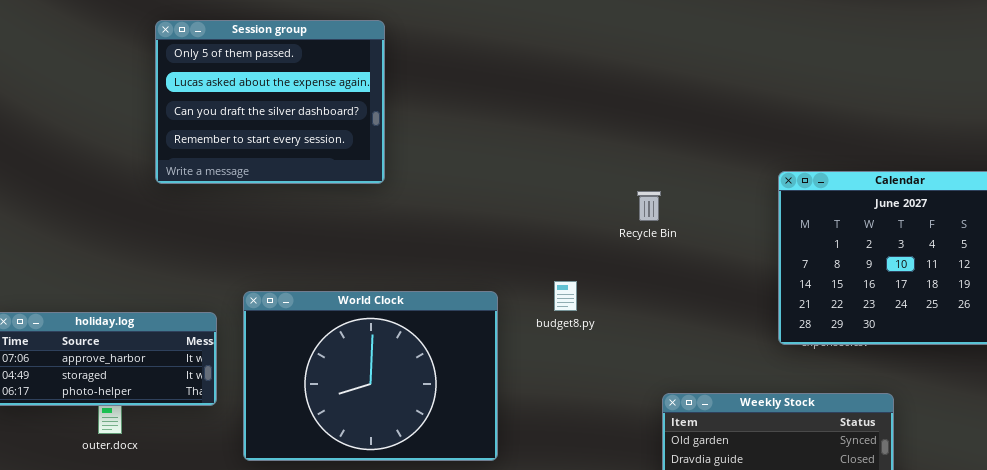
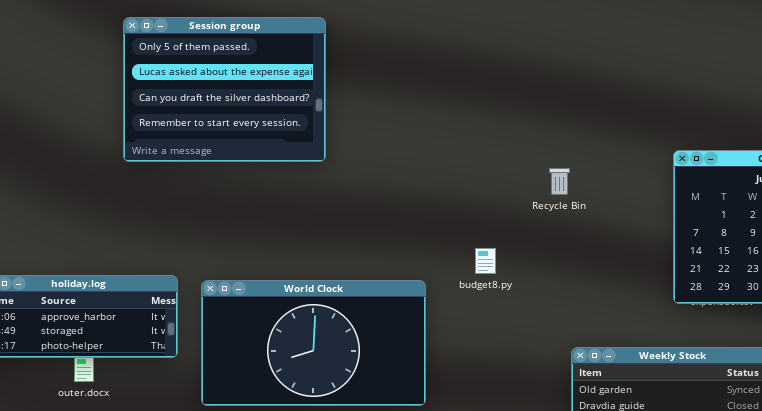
World Clock: [243,291,498,461] -> [201,280,426,406], resized

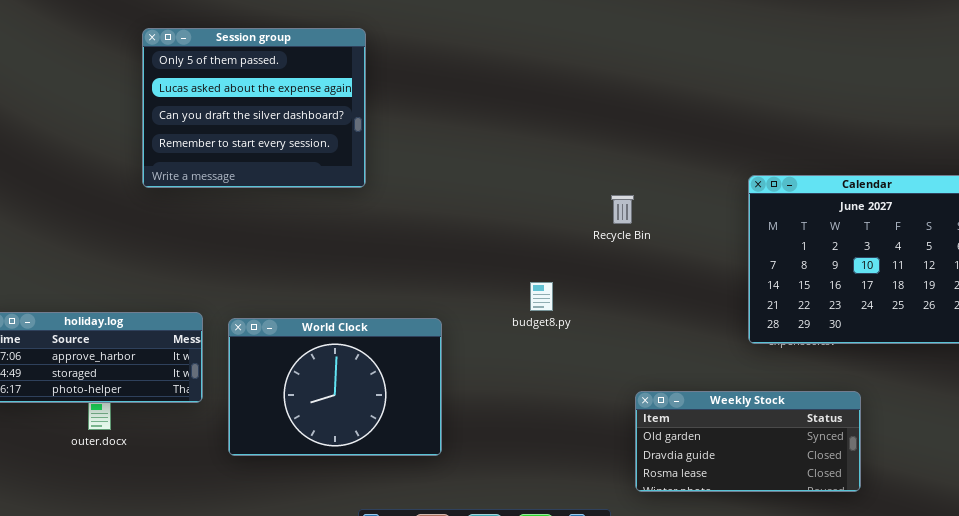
World Clock: [201,280,426,406] -> [228,318,442,456], resized

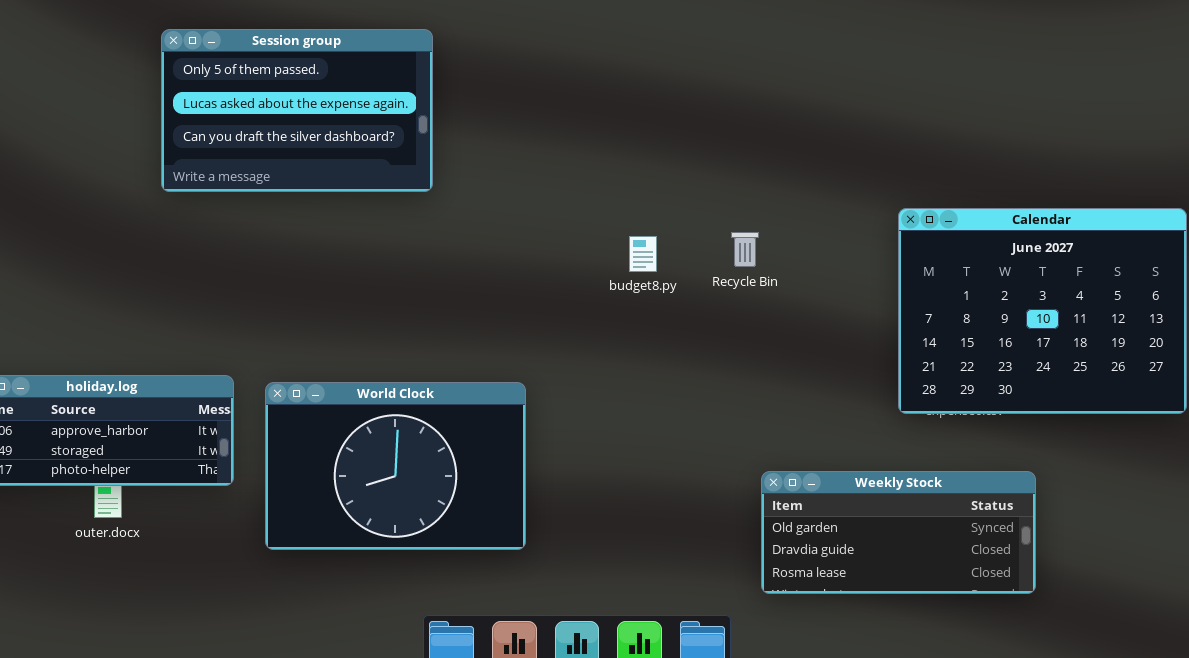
Session group: [142,28,366,188] -> [161,29,433,192], resized
budget8.py: [530,282,553,311] -> [629,236,657,272], moved

